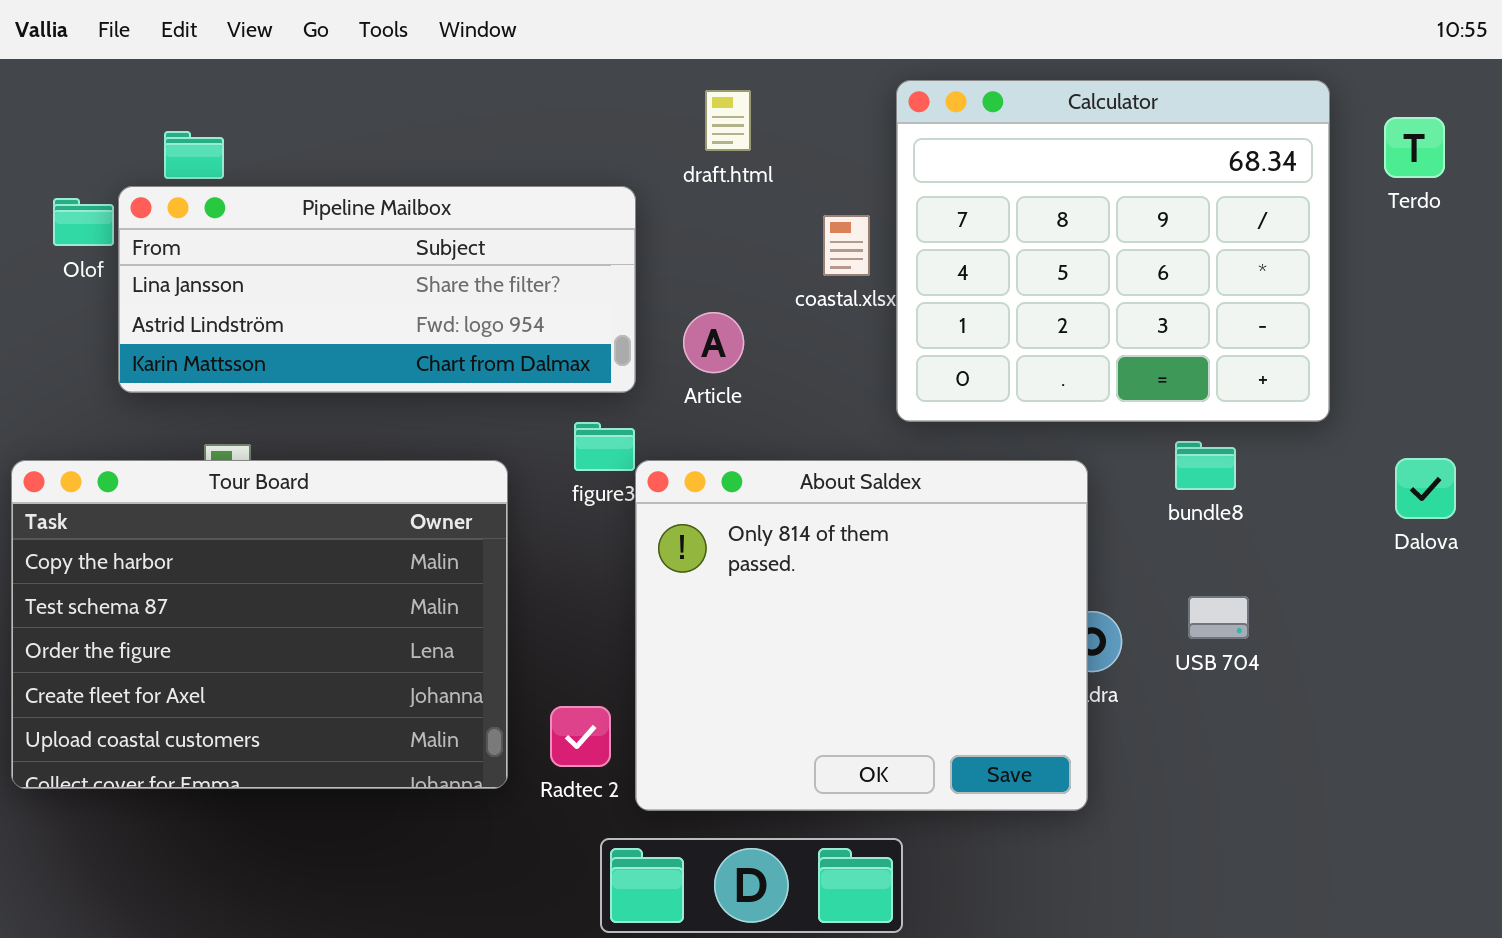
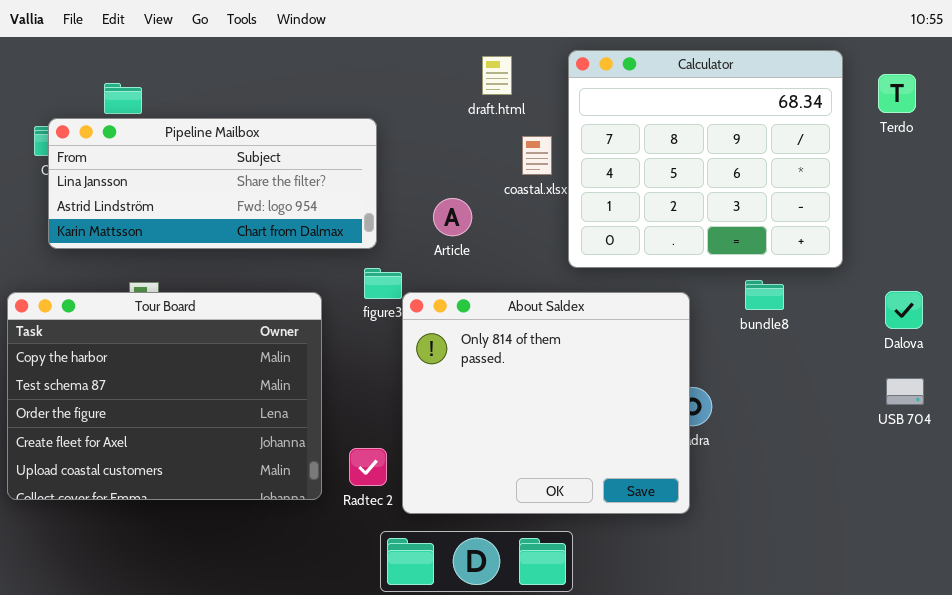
draft.html: [705,90,751,151] -> [482,56,512,95], moved
Pipeline Mailbox: [118,186,636,393] -> [48,118,377,249], moved
USB 704: [1188,596,1249,639] -> [886,378,924,405], moved

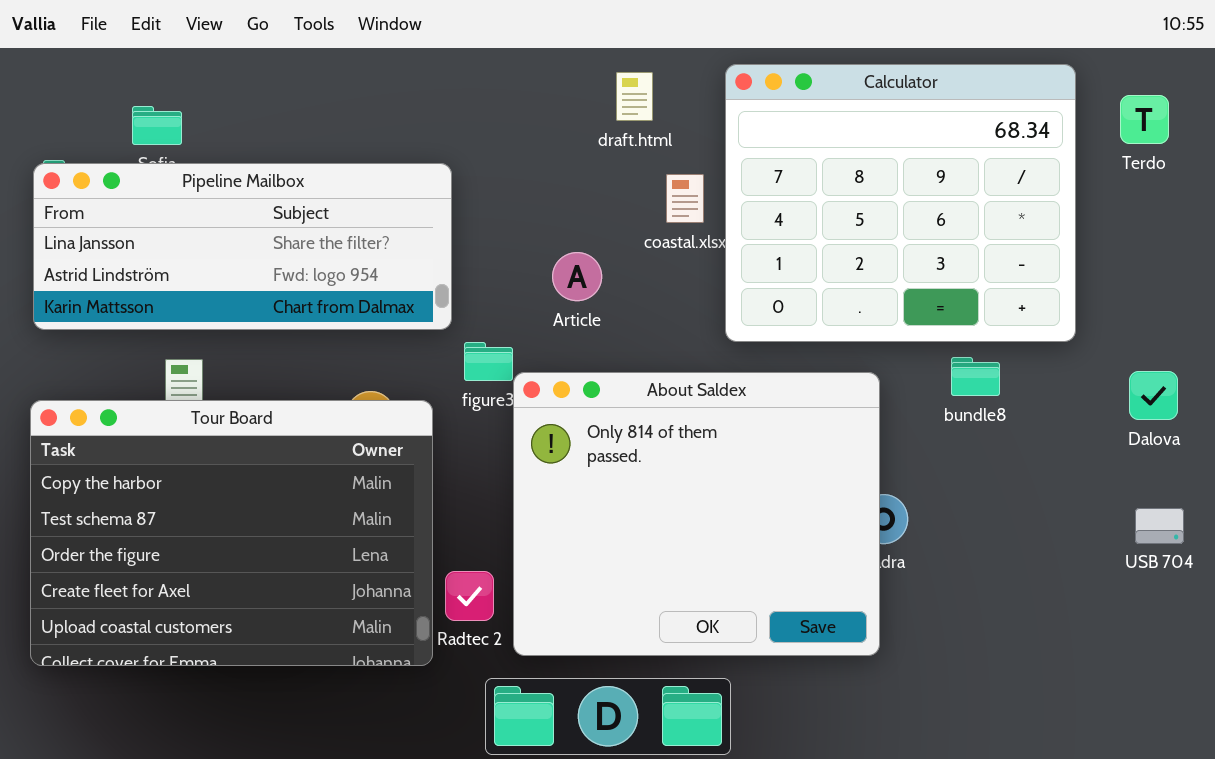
Pipeline Mailbox: [48,118,377,249] -> [33,163,452,330], moved
Tour Board: [7,292,322,500] -> [30,400,433,666], moved
USB 704: [886,378,924,405] -> [1135,508,1184,544], moved

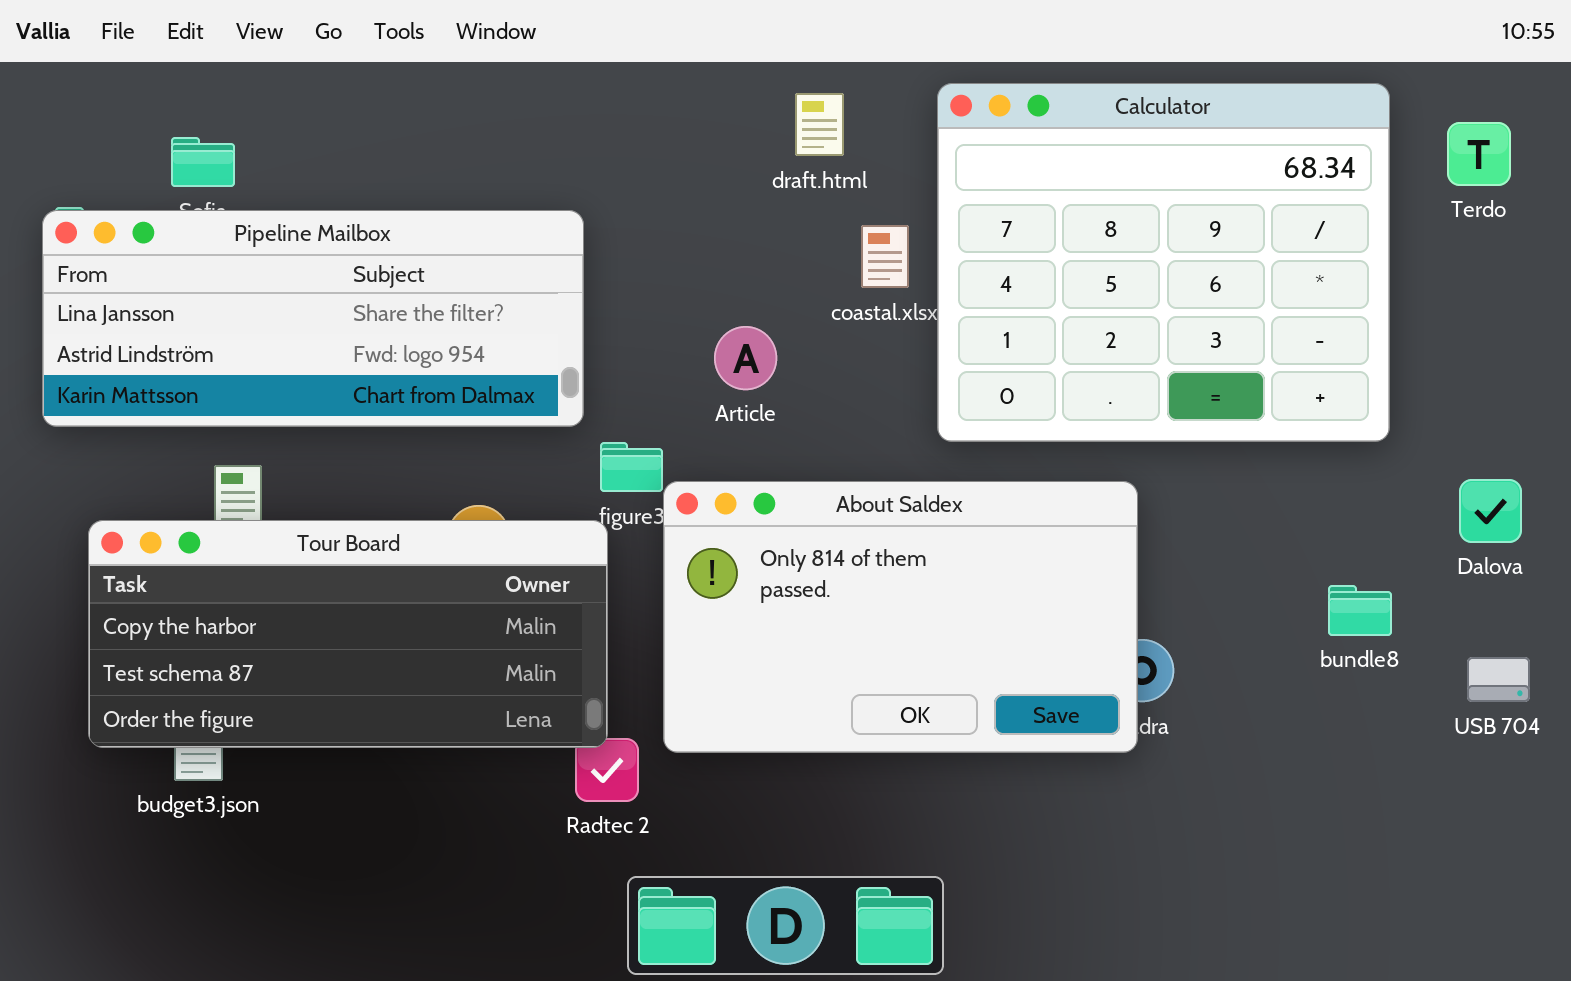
bundle8: [951,357,1000,396] -> [1328,585,1392,636], moved
About Saldex: [513,372,880,656] -> [663,481,1138,753], resized
Tour Board: [30,400,433,666] -> [88,520,608,748], moved, resized

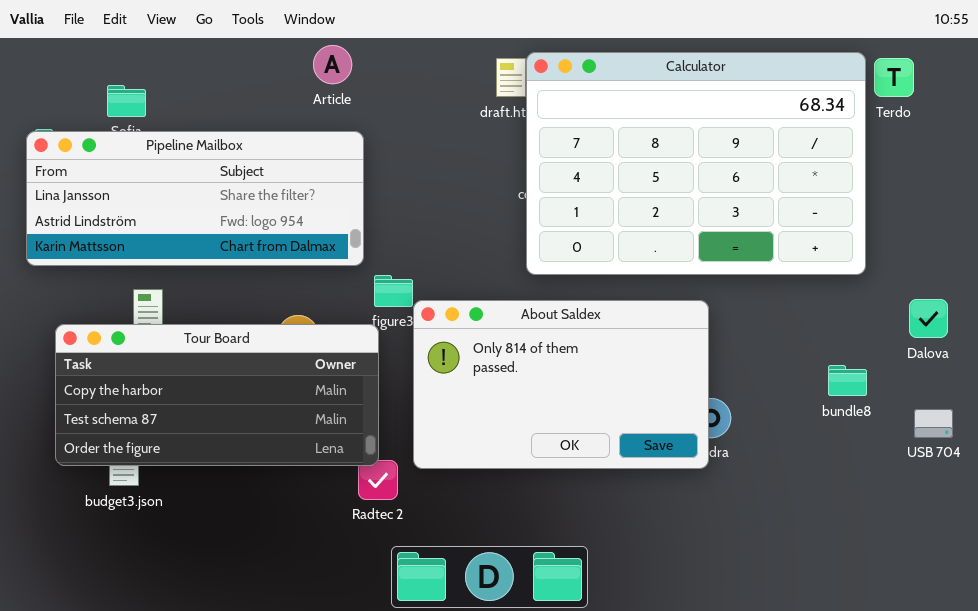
Calculator: [937,83,1390,442] -> [526,52,866,275], resized
Terdo: [1447,122,1511,186] -> [874,58,914,97], moved
Article: [714,326,777,390] -> [313,45,352,84], moved

